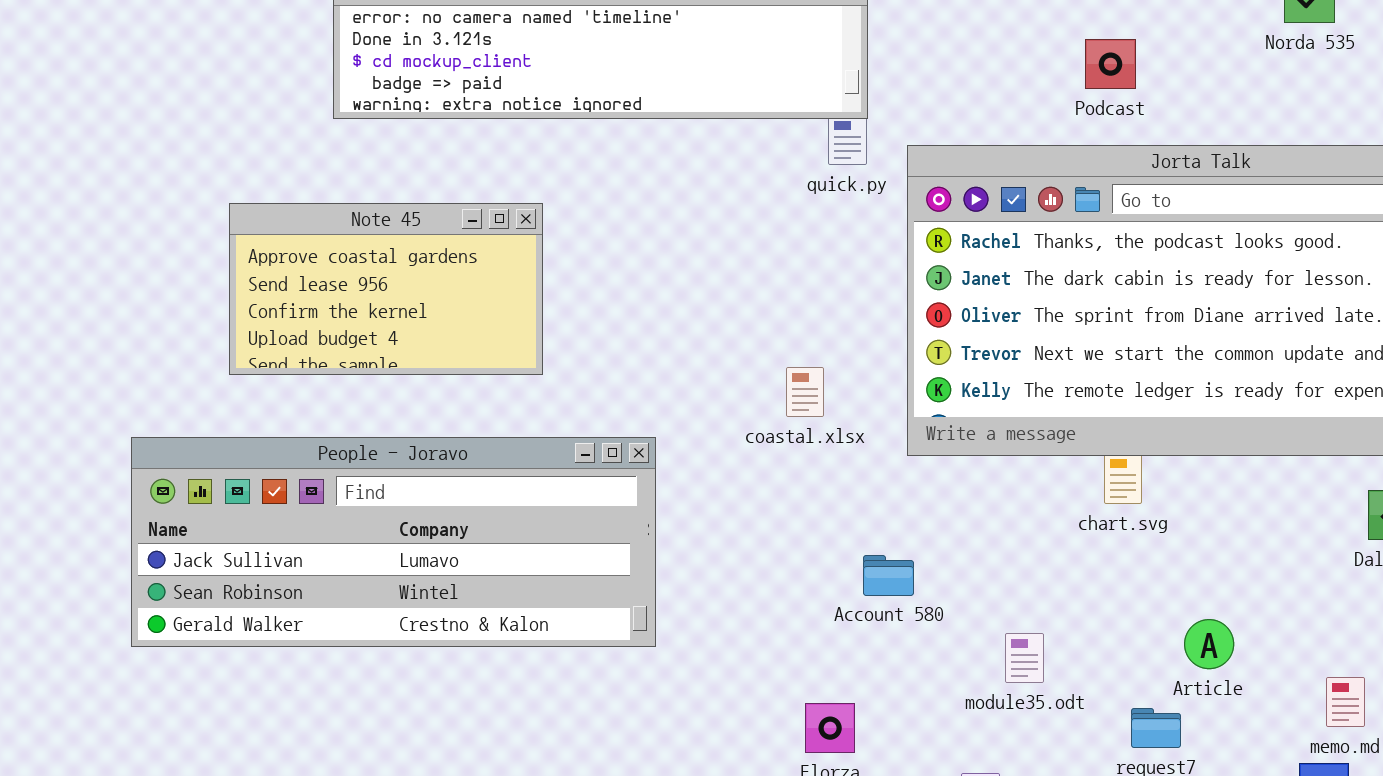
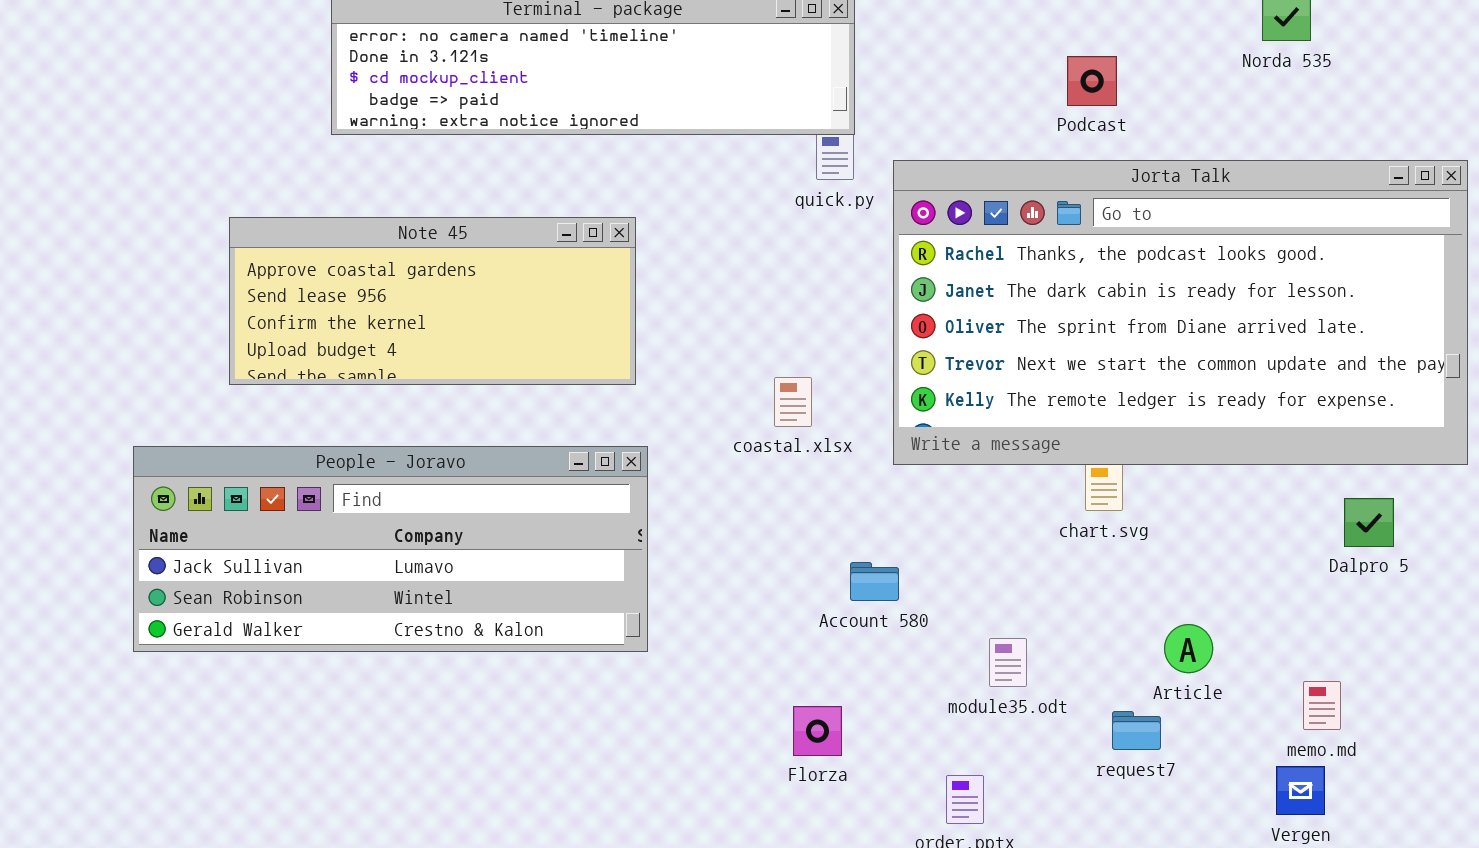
Note 45: [229,203,543,375] -> [229,217,636,385], resized

